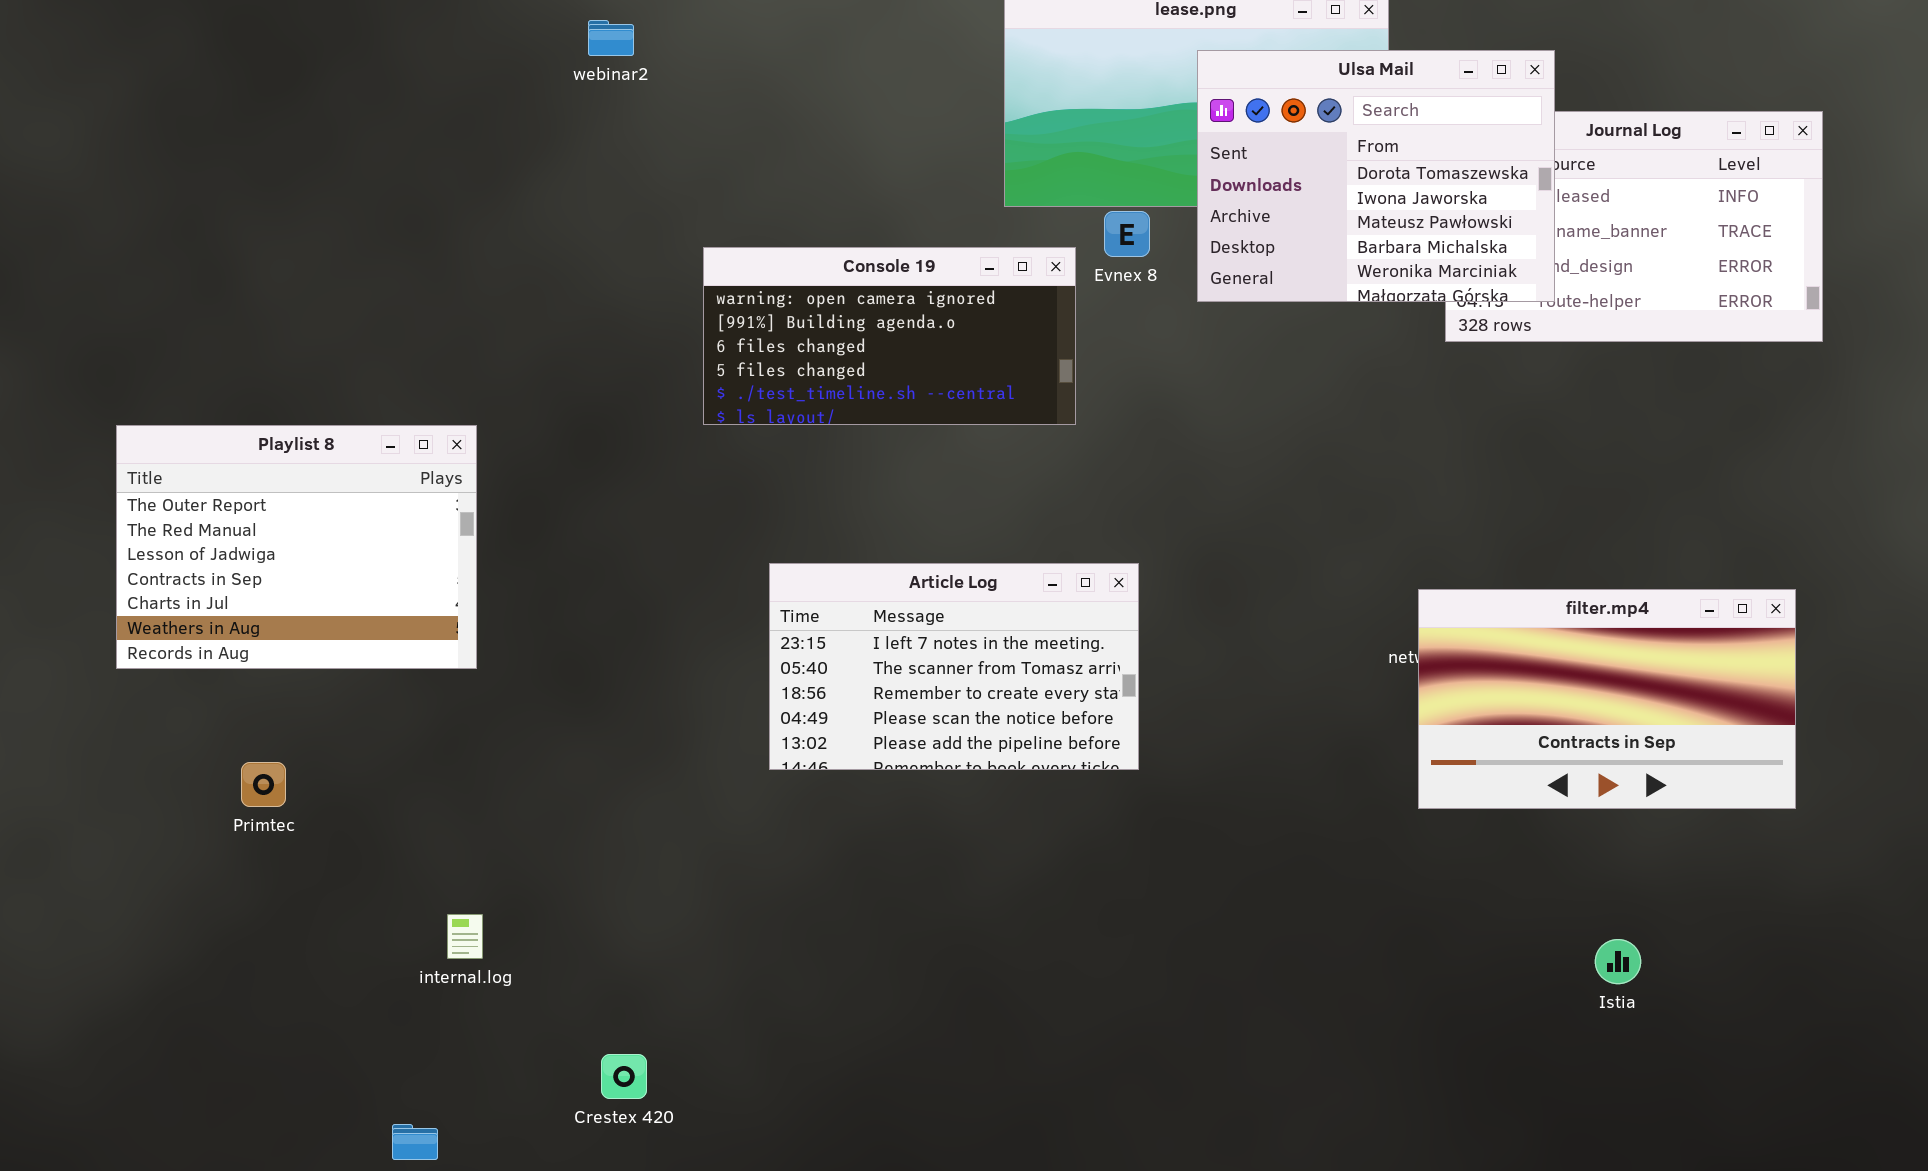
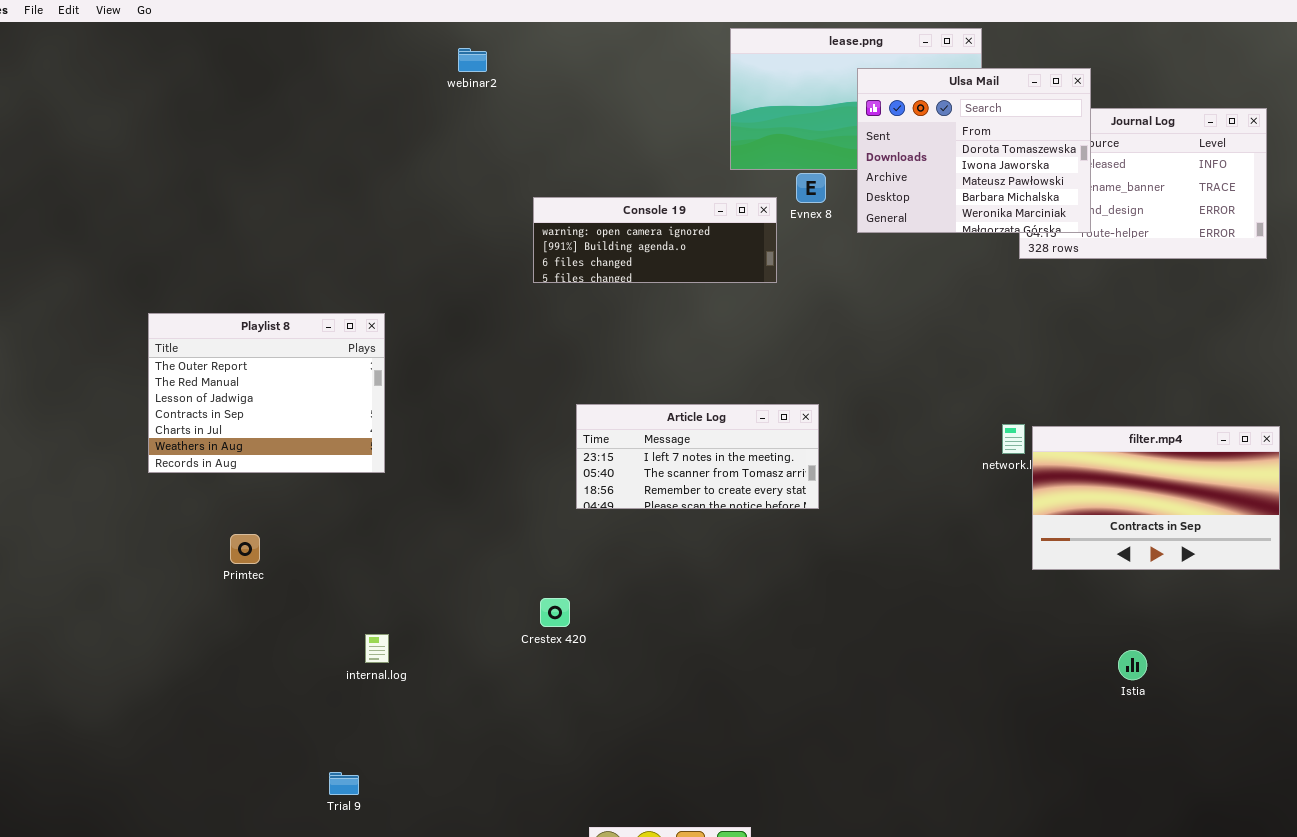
Console 19: [703,247,1076,425] -> [533,197,777,283], resized
Article Log: [769,563,1139,770] -> [576,404,819,509], resized
filter.mp4: [1418,589,1796,809] -> [1032,426,1280,570], moved
Crestex 420: [601,1054,647,1099] -> [540,598,570,627], moved

